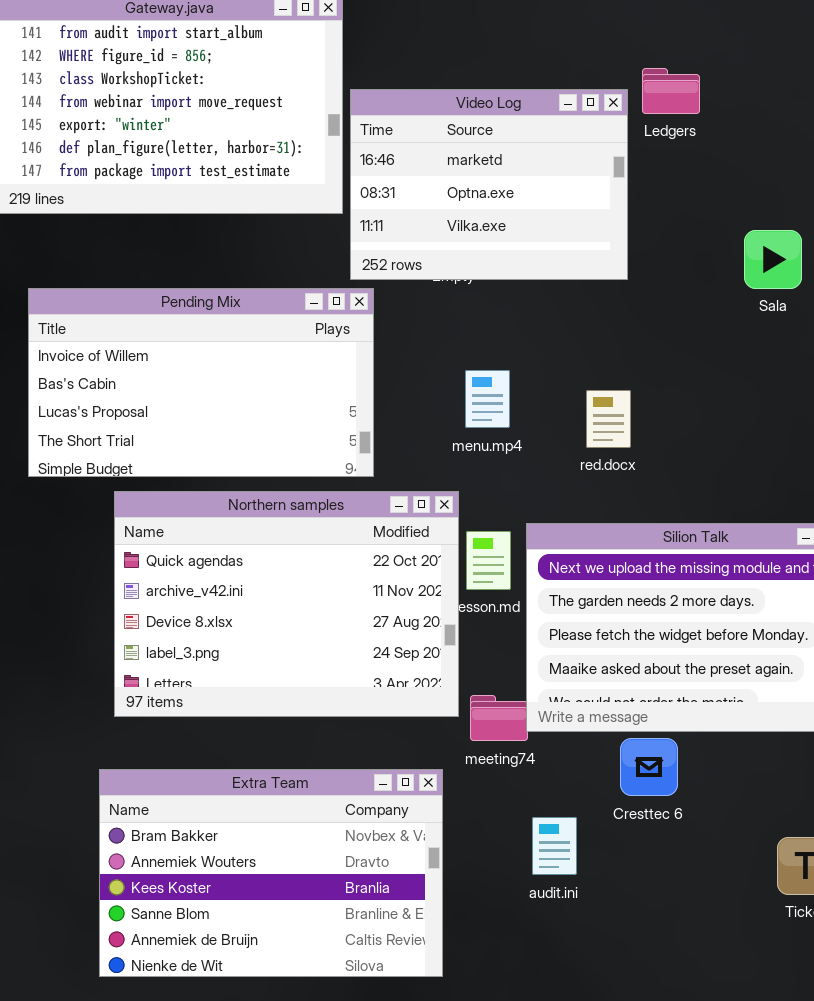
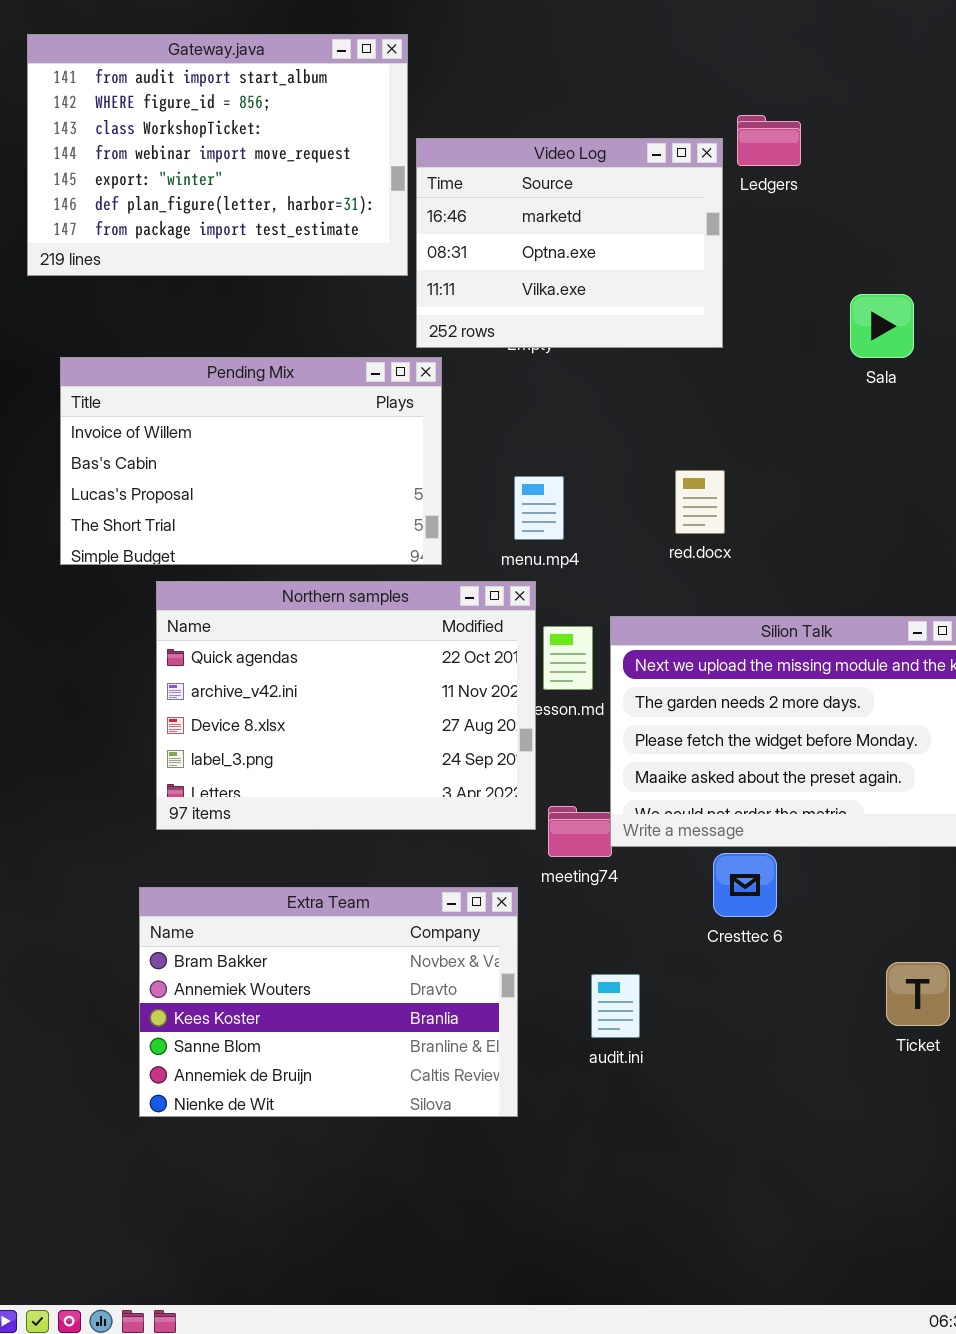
menu.mp4: [465,370,510,428] -> [514,476,564,540], moved
audit.ini: [532,817,577,875] -> [591,974,640,1038], moved

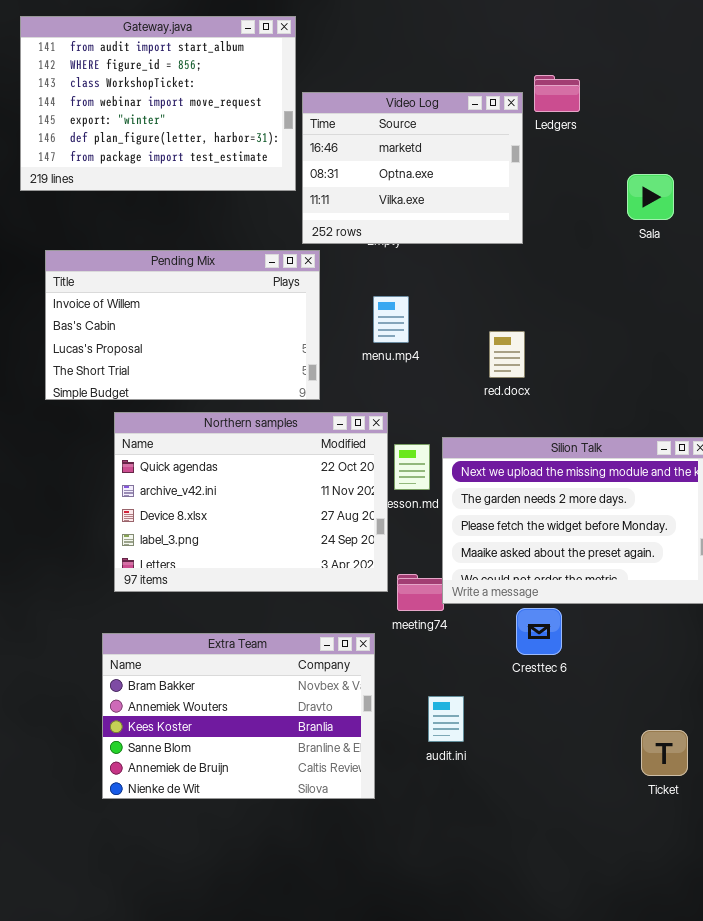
Sala: [850,294,914,358] -> [627,174,674,220], moved
menu.mp4: [514,476,564,540] -> [373,296,409,343], moved
Ticket: [886,962,950,1026] -> [641,730,688,776], moved

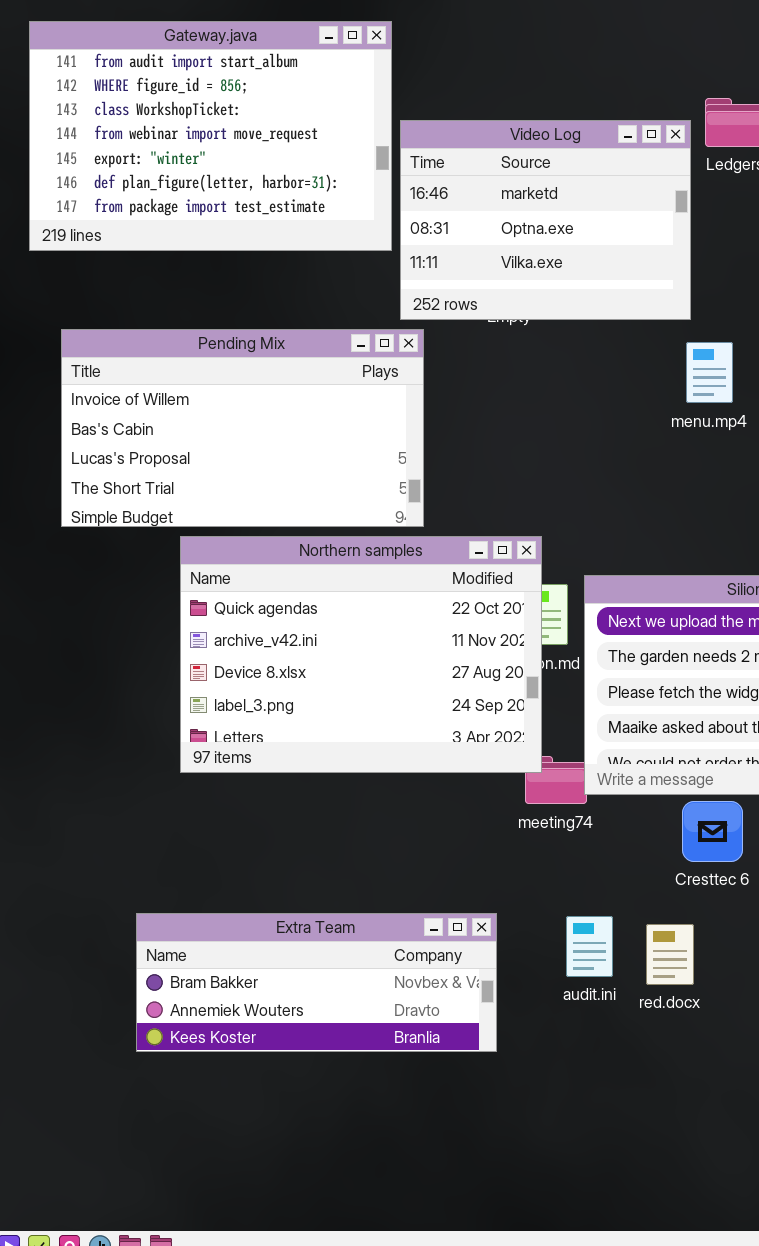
menu.mp4: [373,296,409,343] -> [686,342,733,403], moved
red.docx: [489,331,525,378] -> [646,924,694,985], moved
Northern samples: [114,412,388,592] -> [180,536,542,773], moved
Extra Team: [102,633,375,799] -> [136,913,497,1052], resized

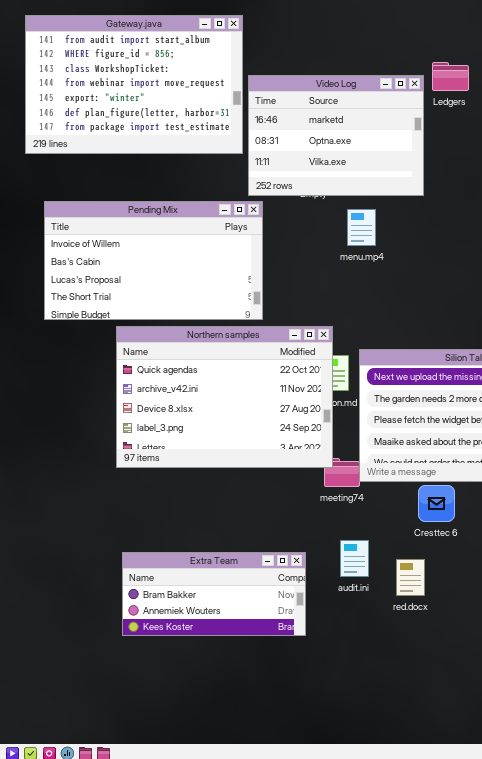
menu.mp4: [686,342,733,403] -> [347,209,376,246], moved
Extra Team: [136,913,497,1052] -> [122,552,306,636], resized
audit.ini: [566,916,613,977] -> [340,540,369,577], moved

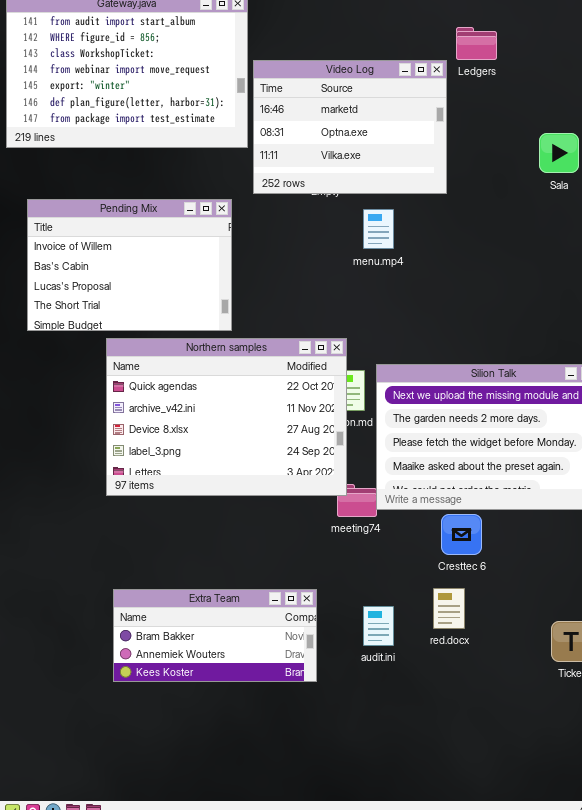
Ledgers: [432,62,469,91] -> [456,27,497,60], moved
Pending Mix: [44,201,263,320] -> [27,199,232,331], resized
audit.ini: [340,540,369,577] -> [363,606,394,646], moved
red.docx: [396,559,425,596] -> [433,588,465,629], moved

